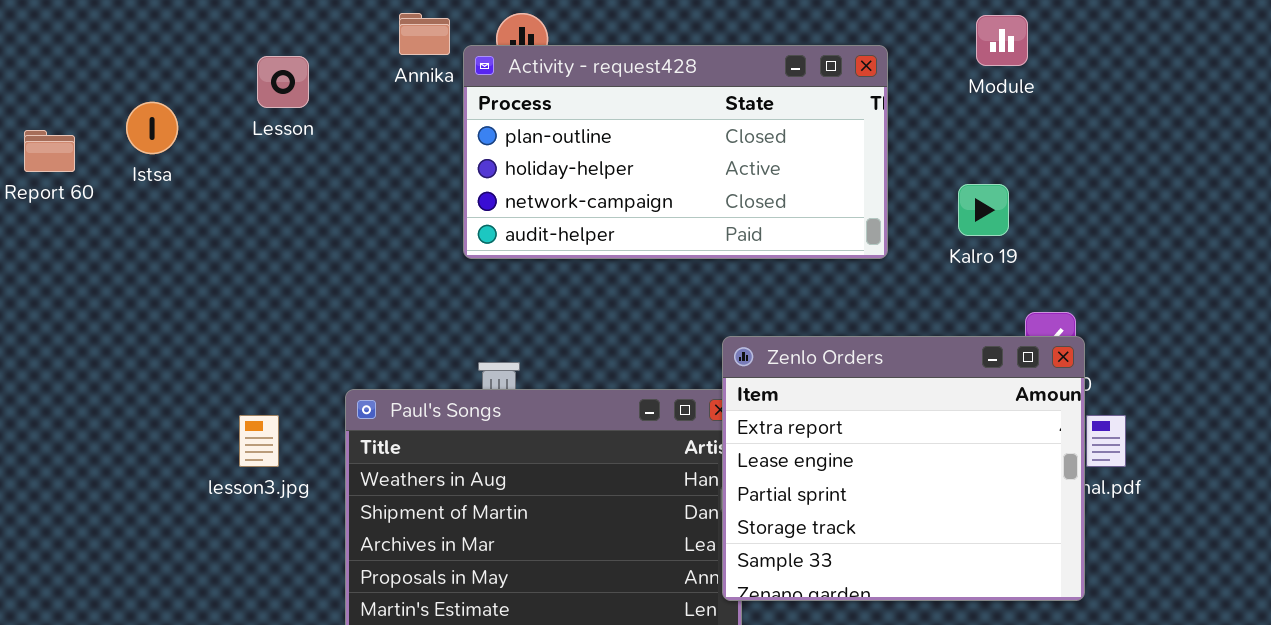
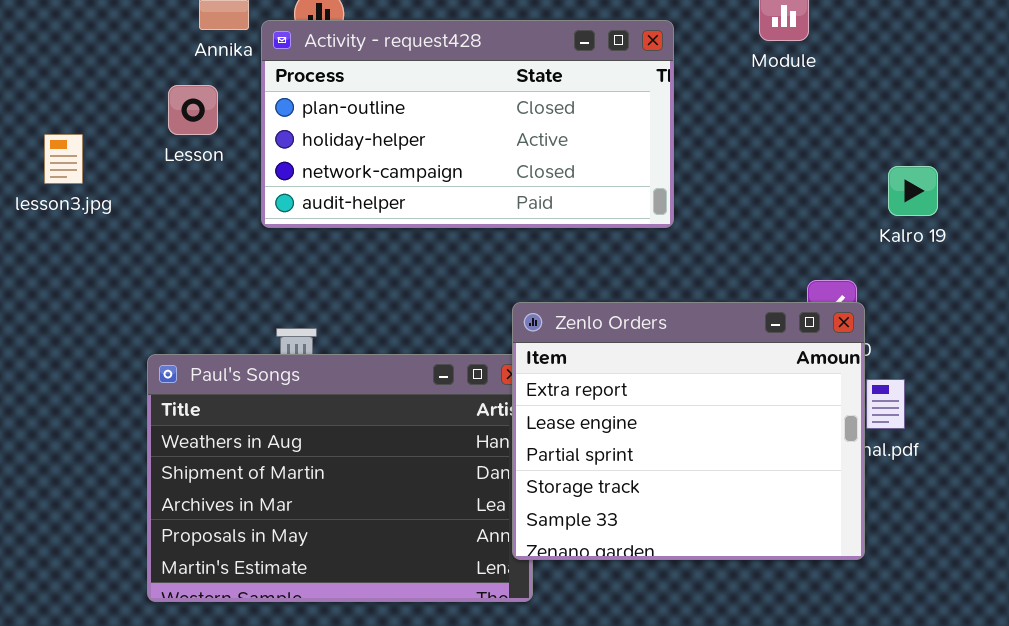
Lesson: [257,56,309,108] -> [168,85,218,135], moved
Kalro 19: [958,184,1009,236] -> [888,166,938,216], moved
lesson3.jpg: [239,415,279,467] -> [44,134,83,184], moved

